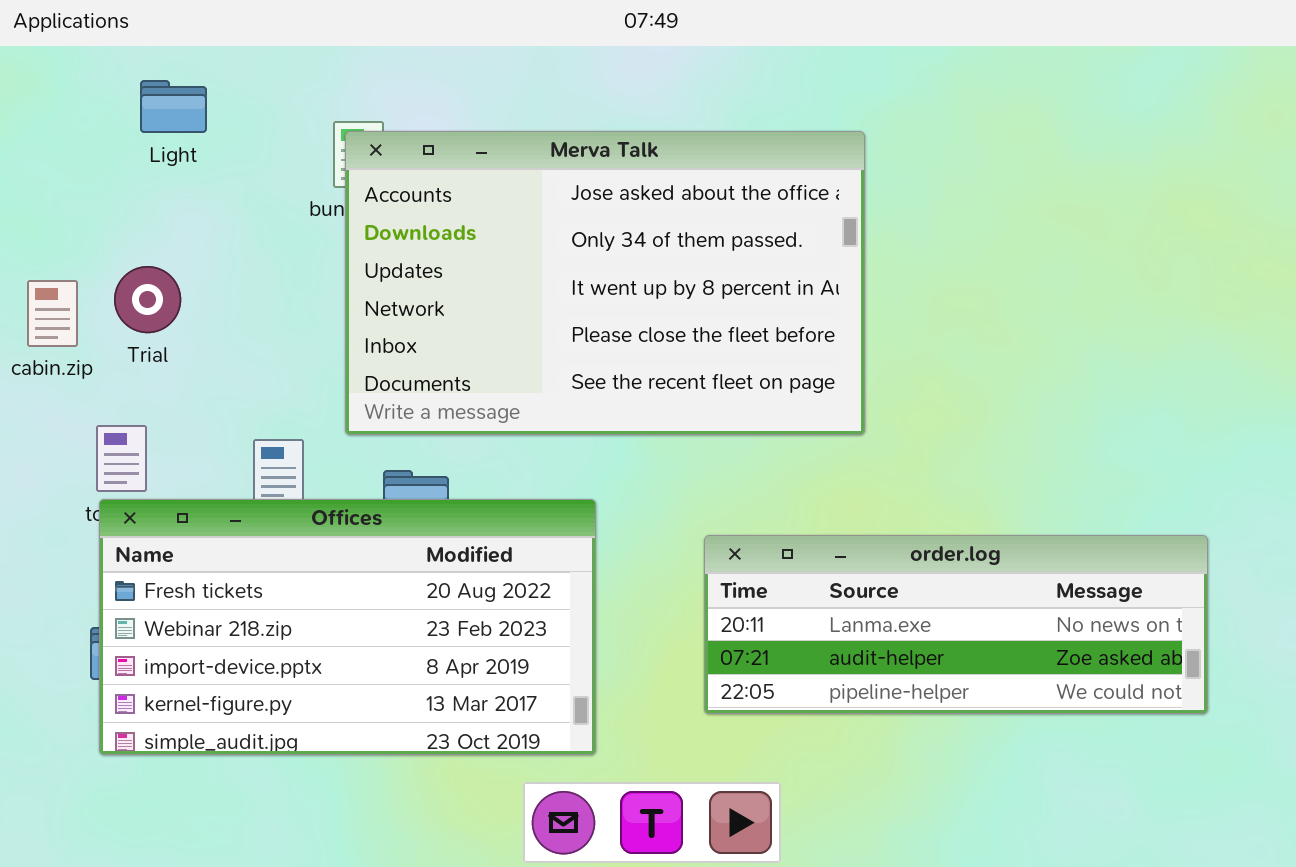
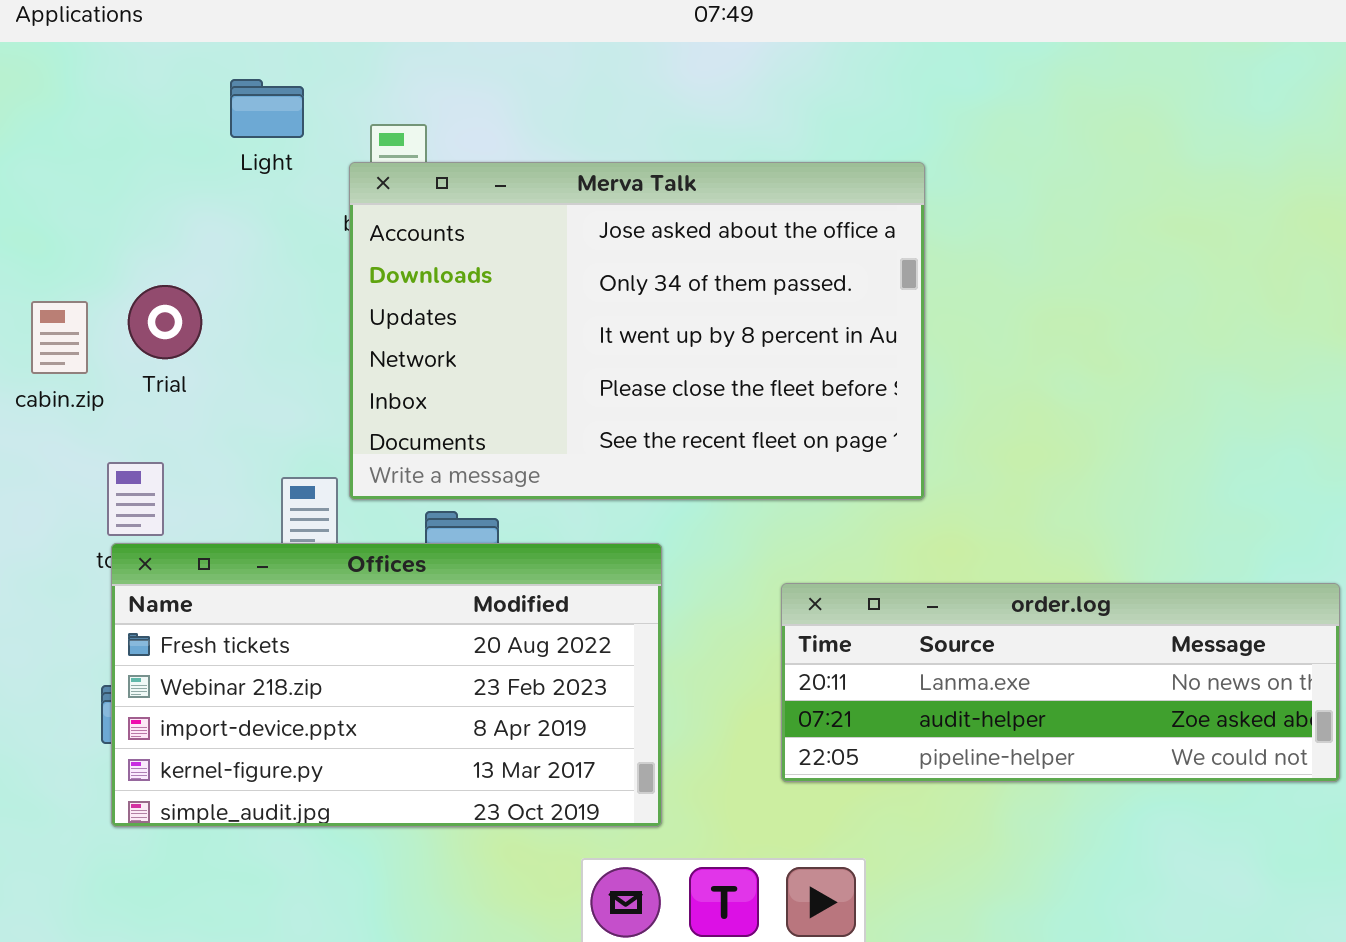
Light: [140,80,207,133] -> [230,79,304,138], moved
Merva Talk: [345,131,865,435] -> [349,162,925,500], moved

